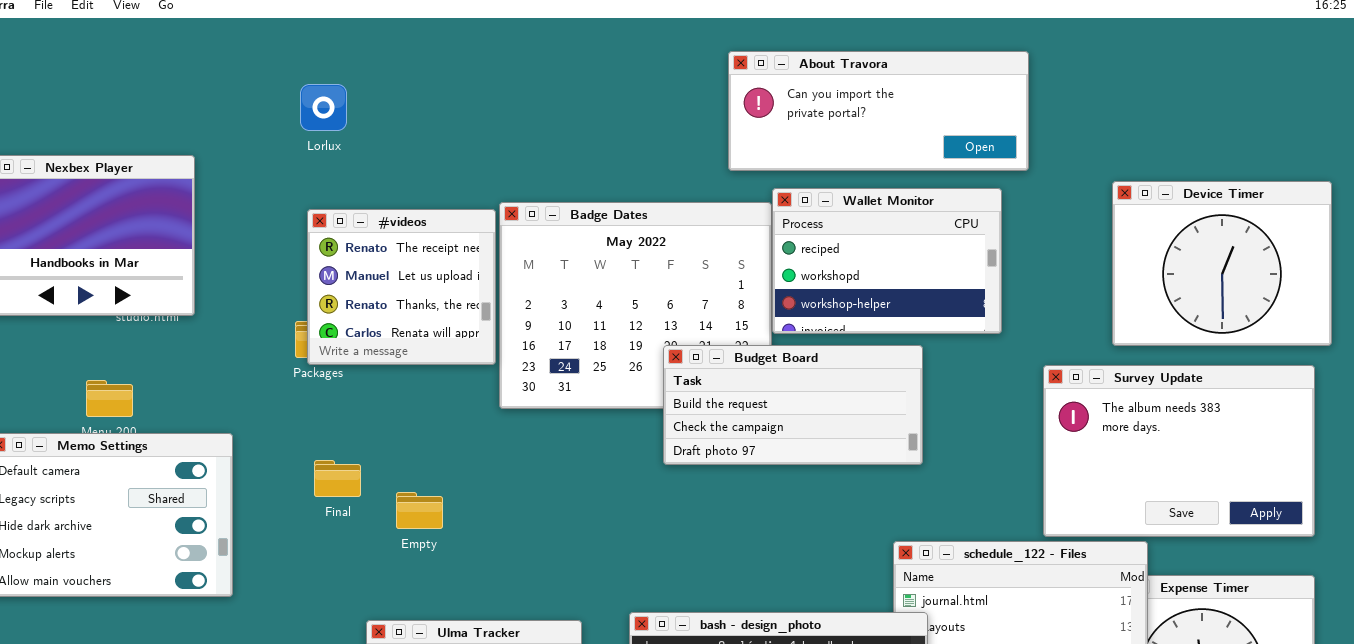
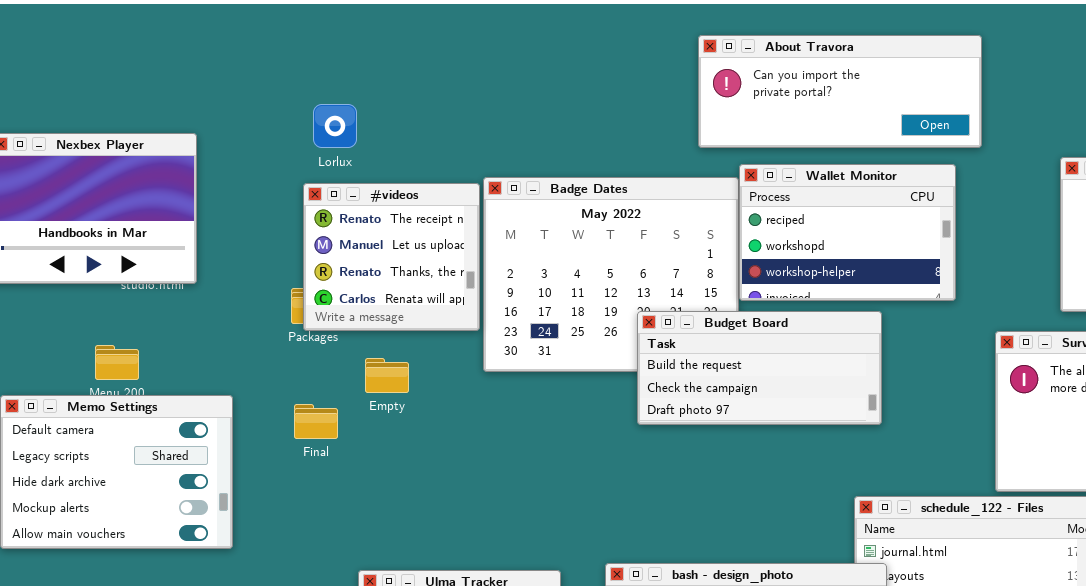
Lorlux: [300,84,347,131] -> [313,104,357,148], moved
Final: [314,460,361,497] -> [294,404,338,439], moved
Empty: [396,492,443,529] -> [365,358,409,393], moved

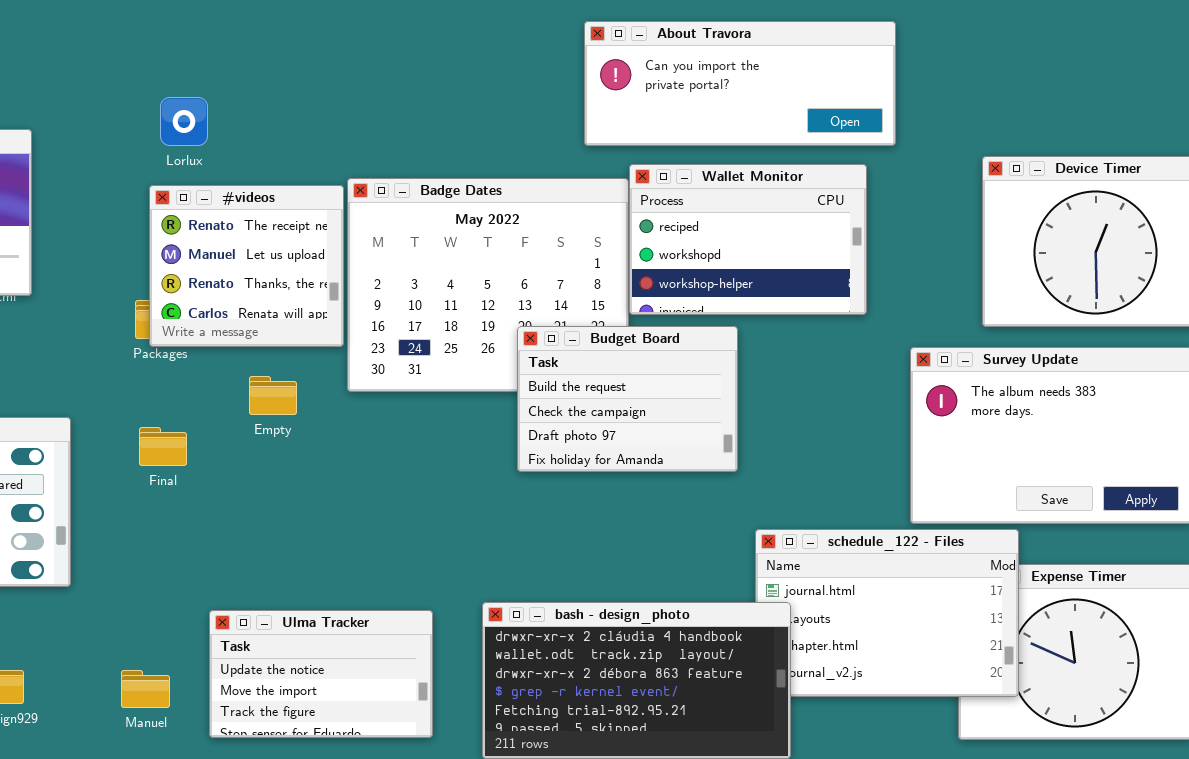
Budget Board: [637,311,882,425] -> [517,326,738,472], resized
Empty: [365,358,409,393] -> [249,376,297,415], moved

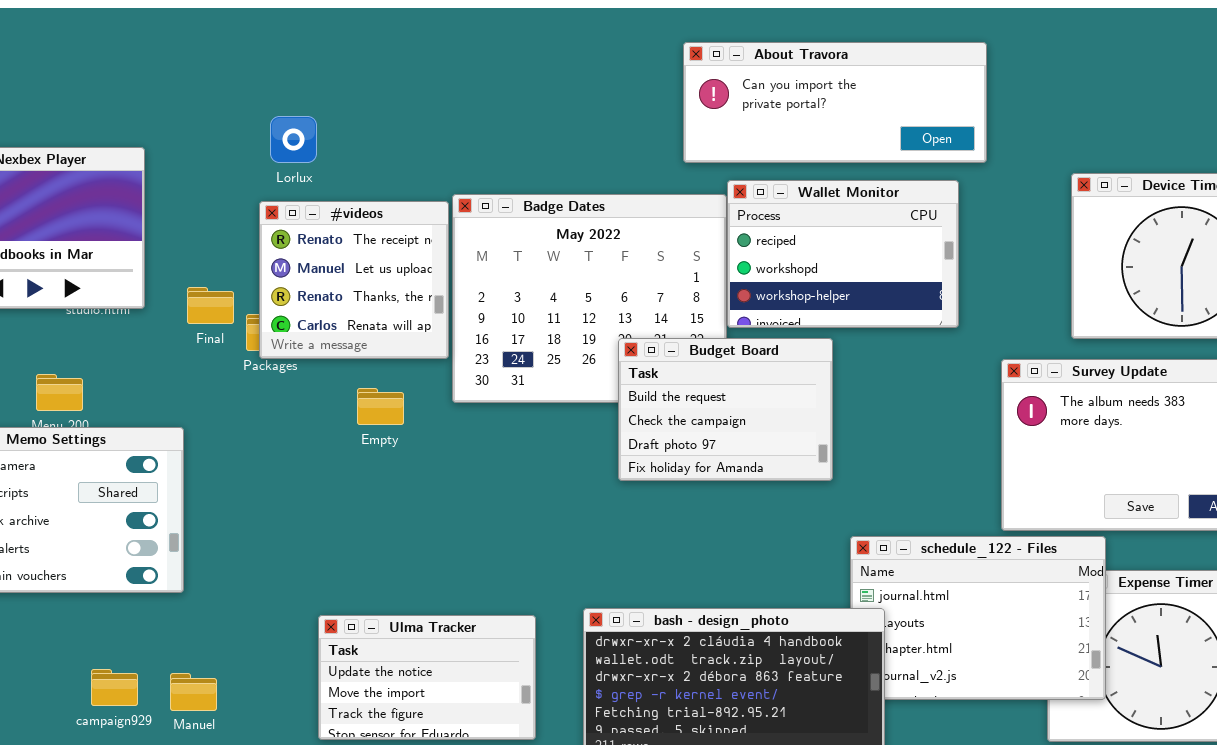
Final: [139,427,187,466] -> [187,287,234,324], moved
Manuel: [121,670,170,708] -> [170,673,217,711], moved

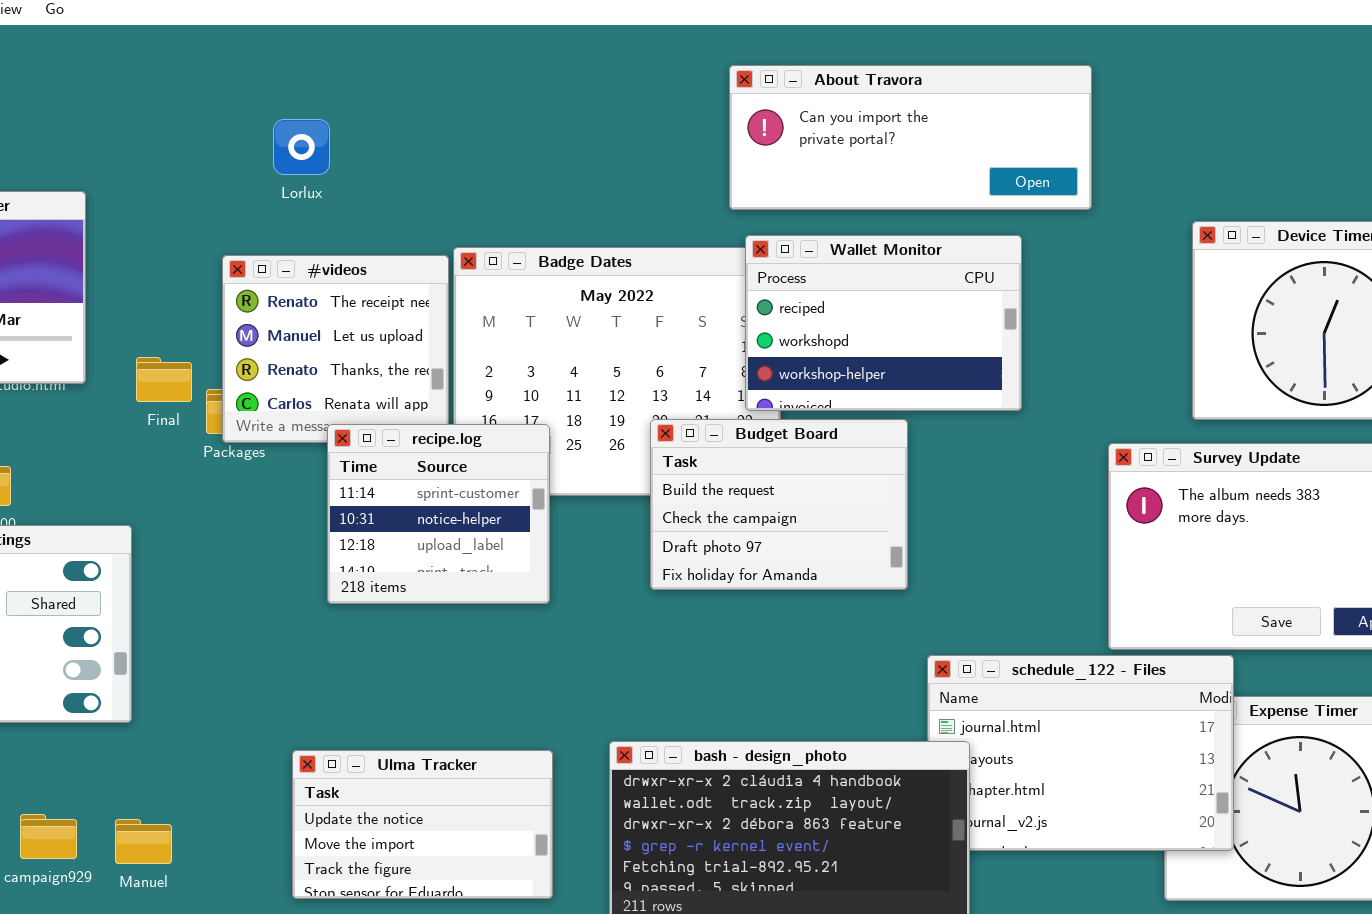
Lorlux: [270,116,317,163] -> [273,119,330,175], moved
Wallet Monitor: [727,180,959,328] -> [745,235,1022,411], moved
recipe.log: none -> [327,424,550,604], opened

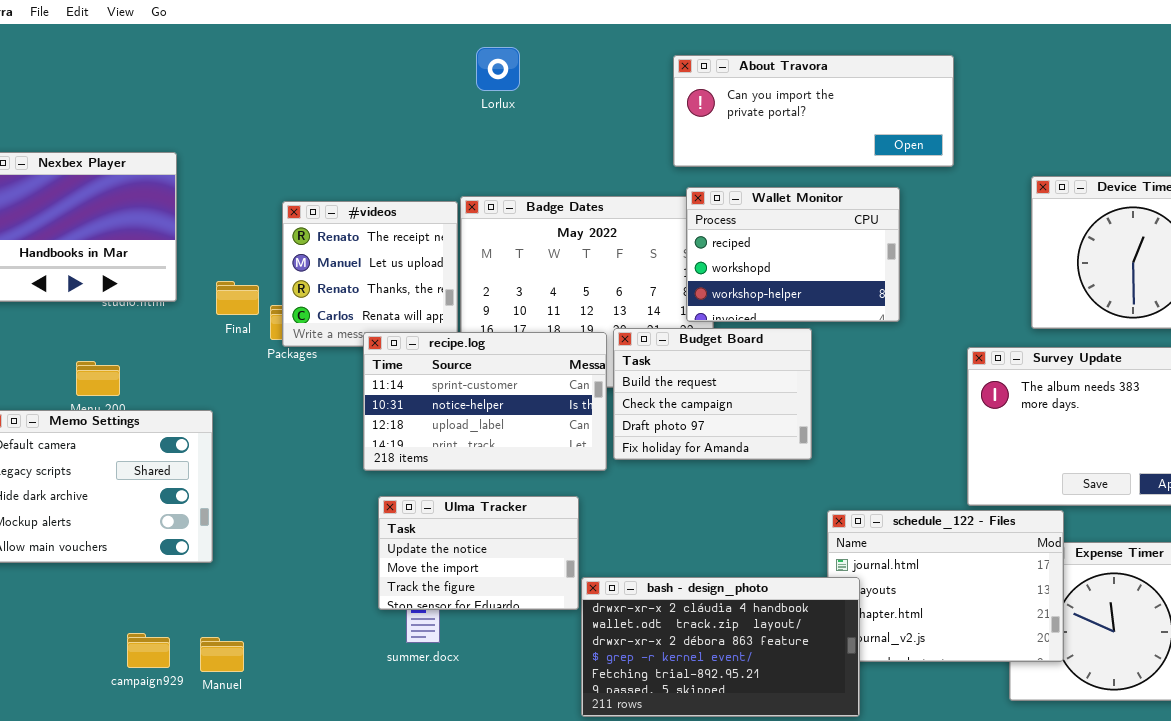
Lorlux: [273,119,330,175] -> [476,47,520,91], moved
recipe.log: [327,424,550,604] -> [363,332,607,471], resized
Ulma Tracker: [292,750,553,899] -> [378,496,579,610], moved

